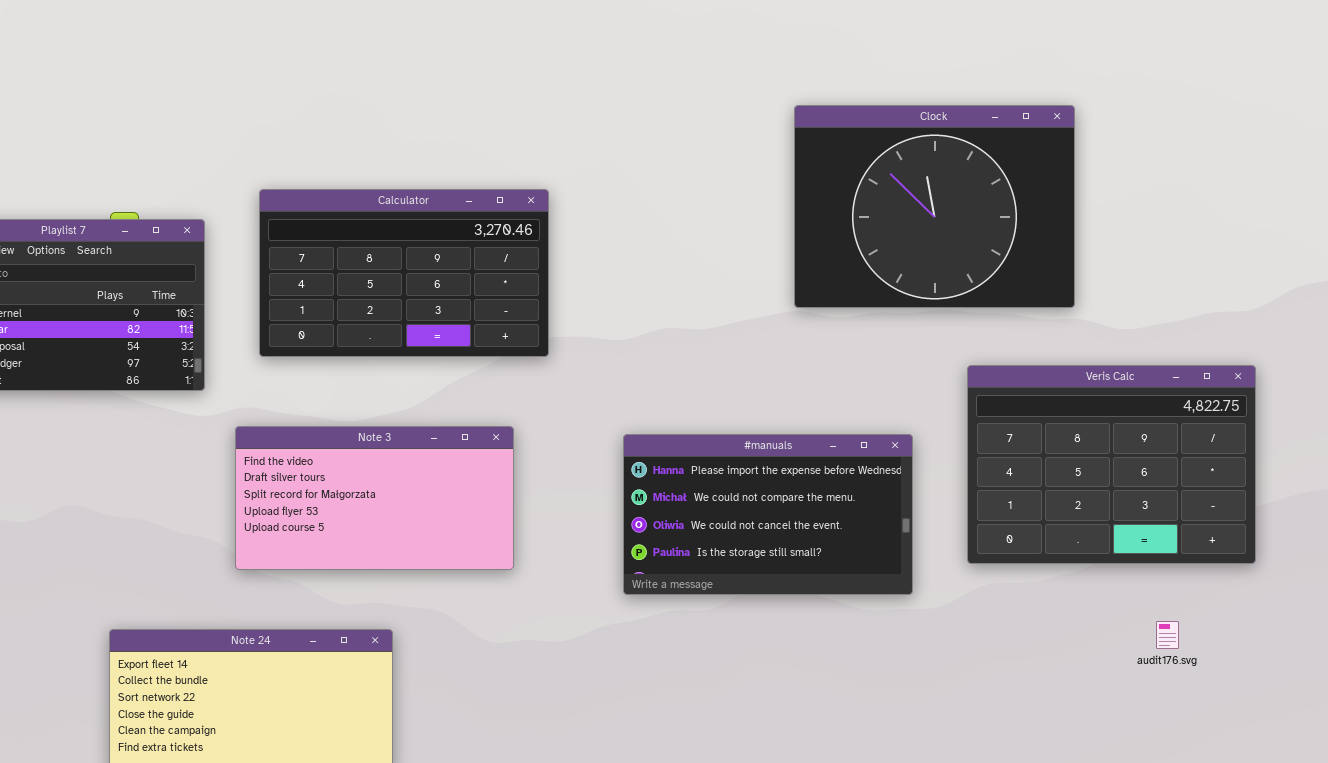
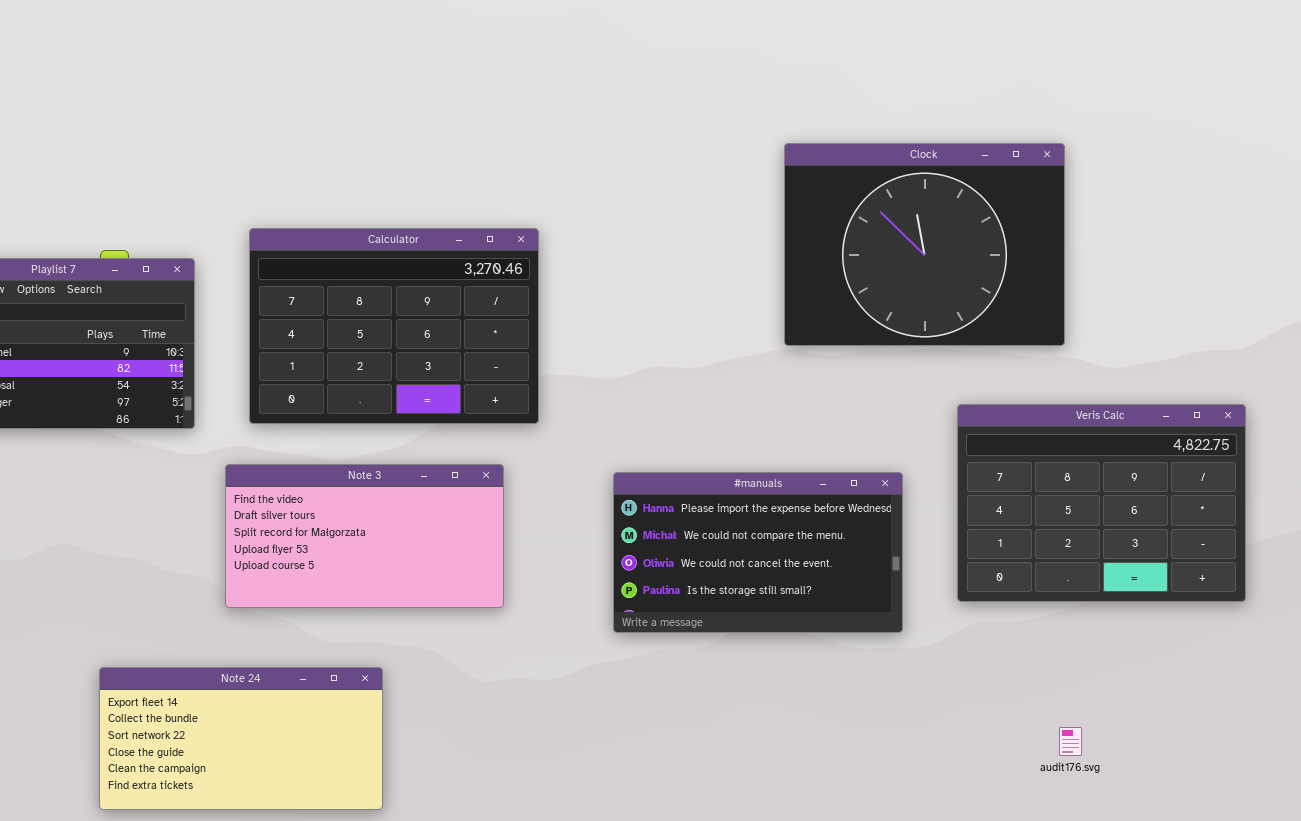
Calculator: [259,189,549,357] -> [249,228,539,424], resized
audit176.svg: [1156,621,1179,649] -> [1059,727,1082,756], moved

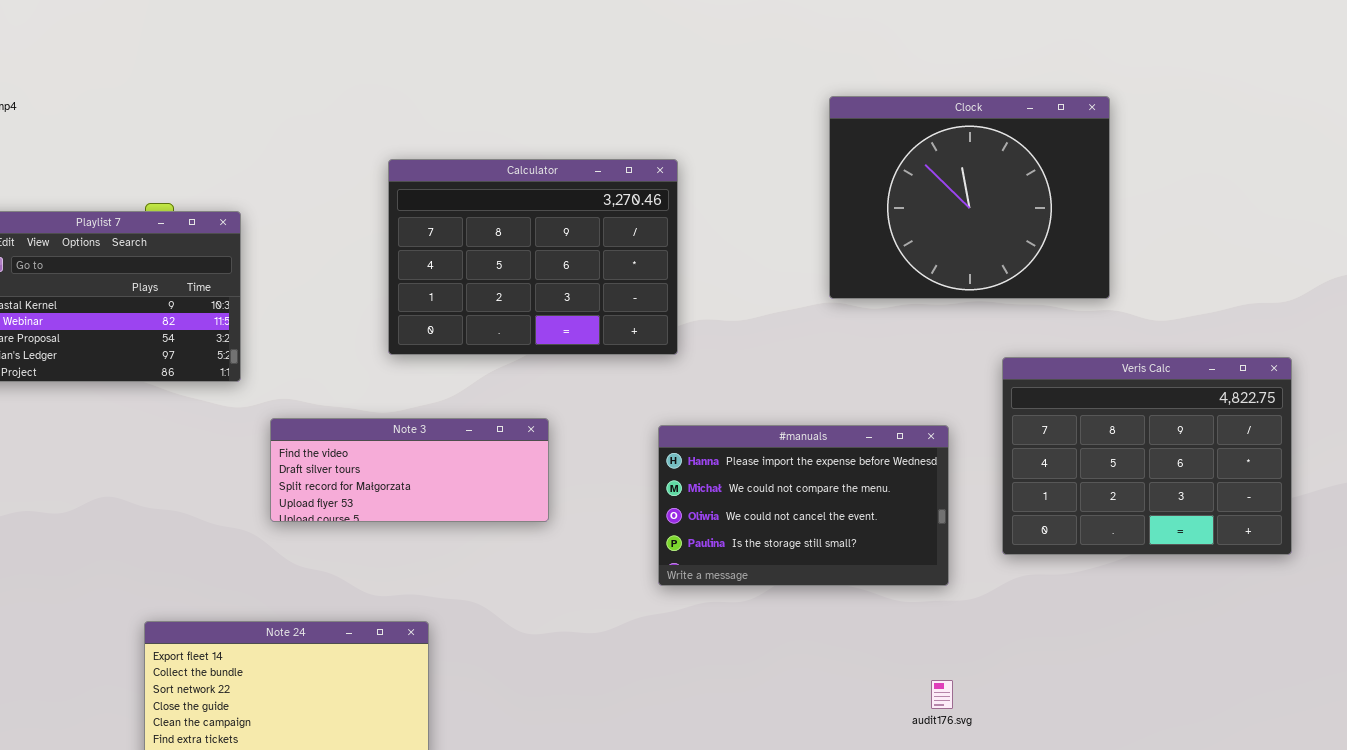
Calculator: [249,228,539,424] -> [388,159,678,355], moved
Note 3: [225,464,504,608] -> [270,418,549,522], resized
audit176.svg: [1059,727,1082,756] -> [931,680,953,709], moved

